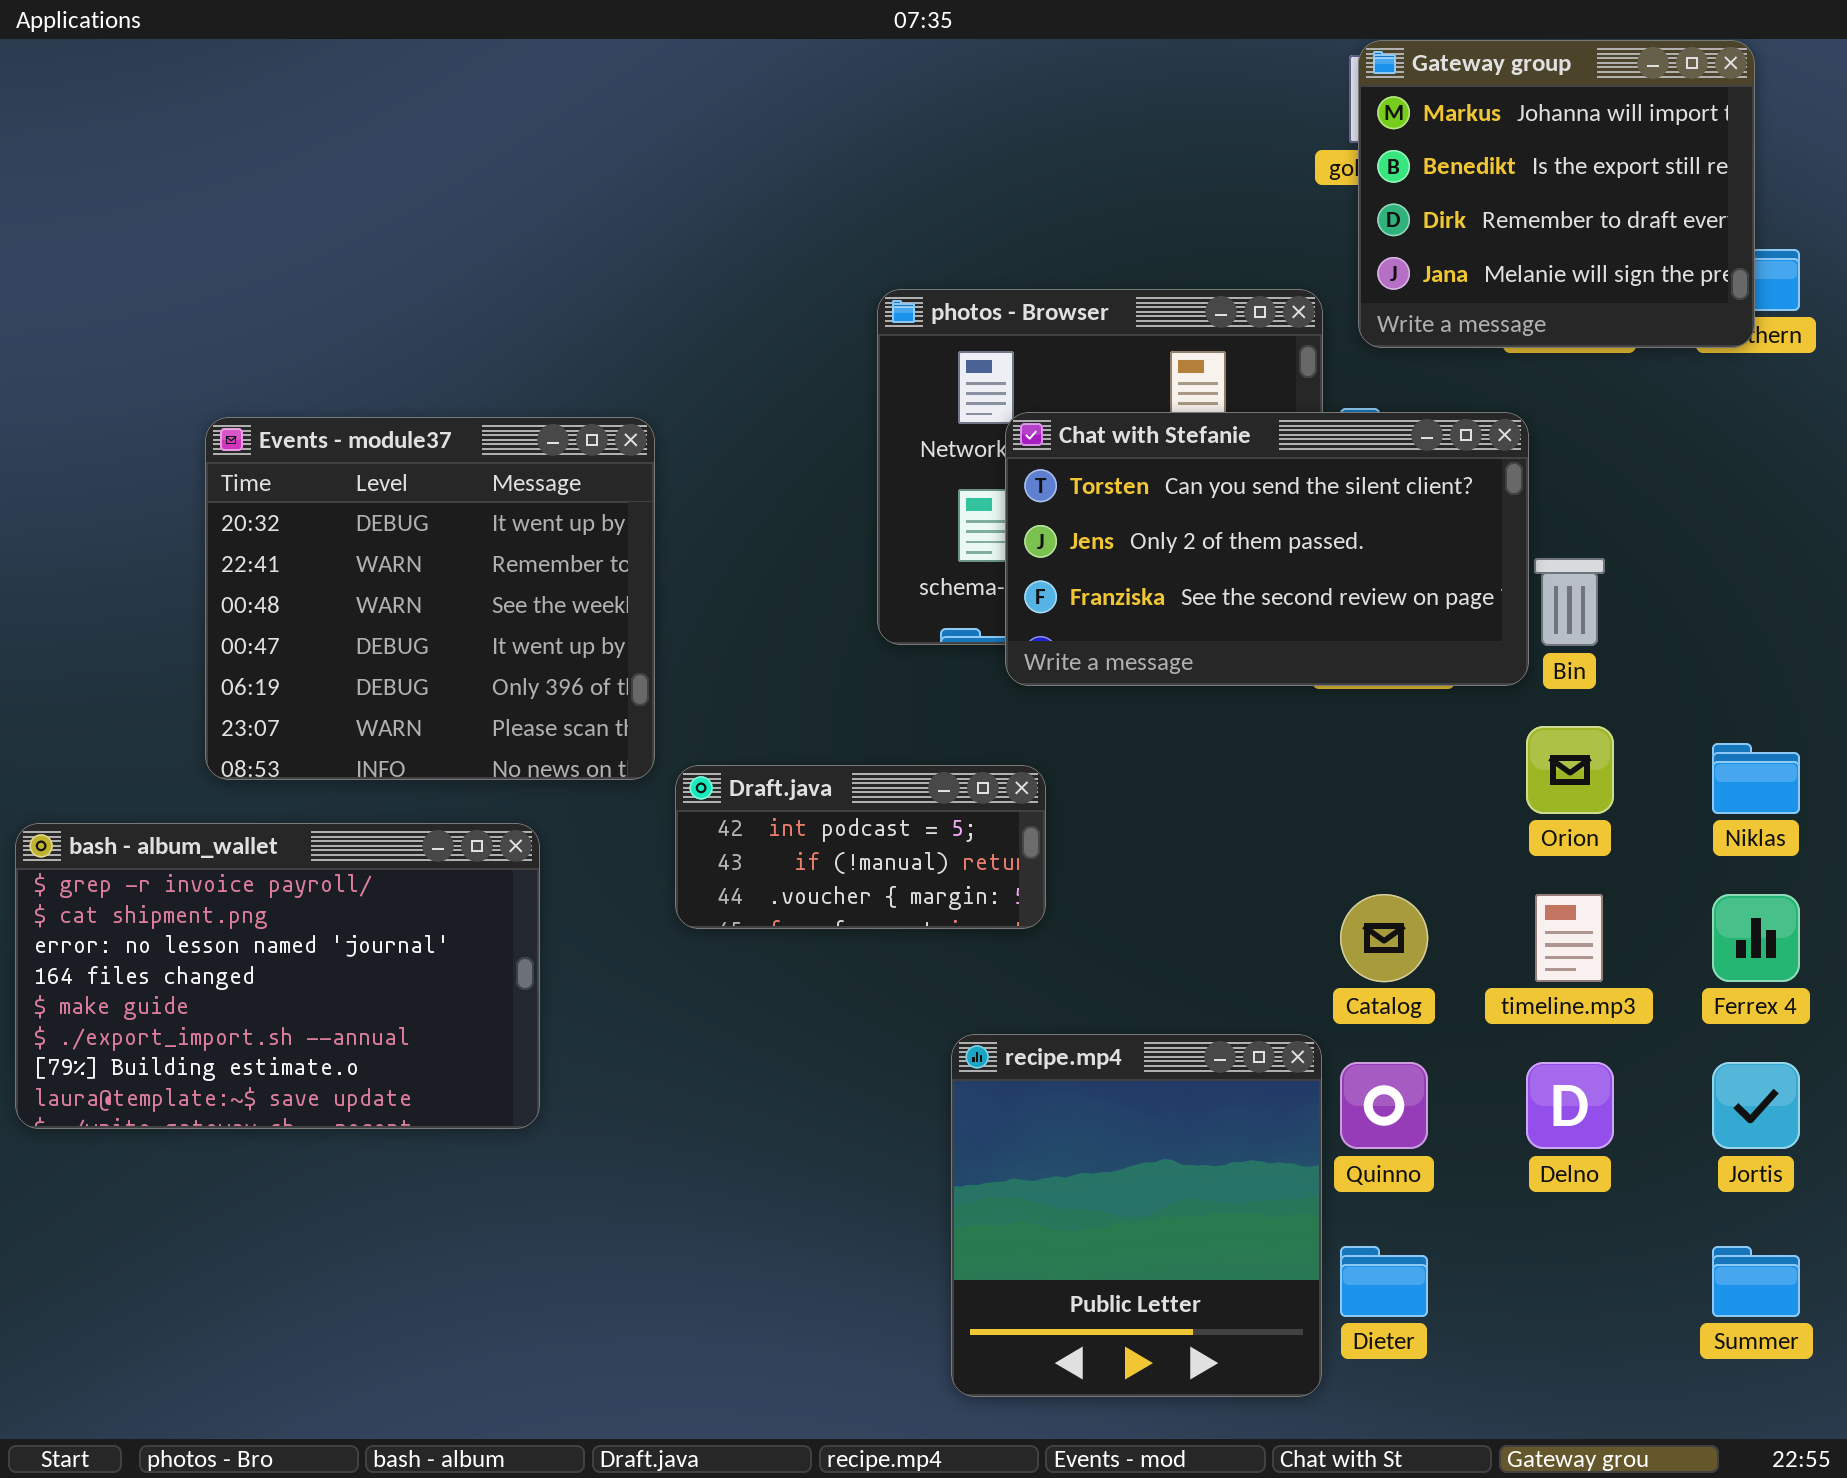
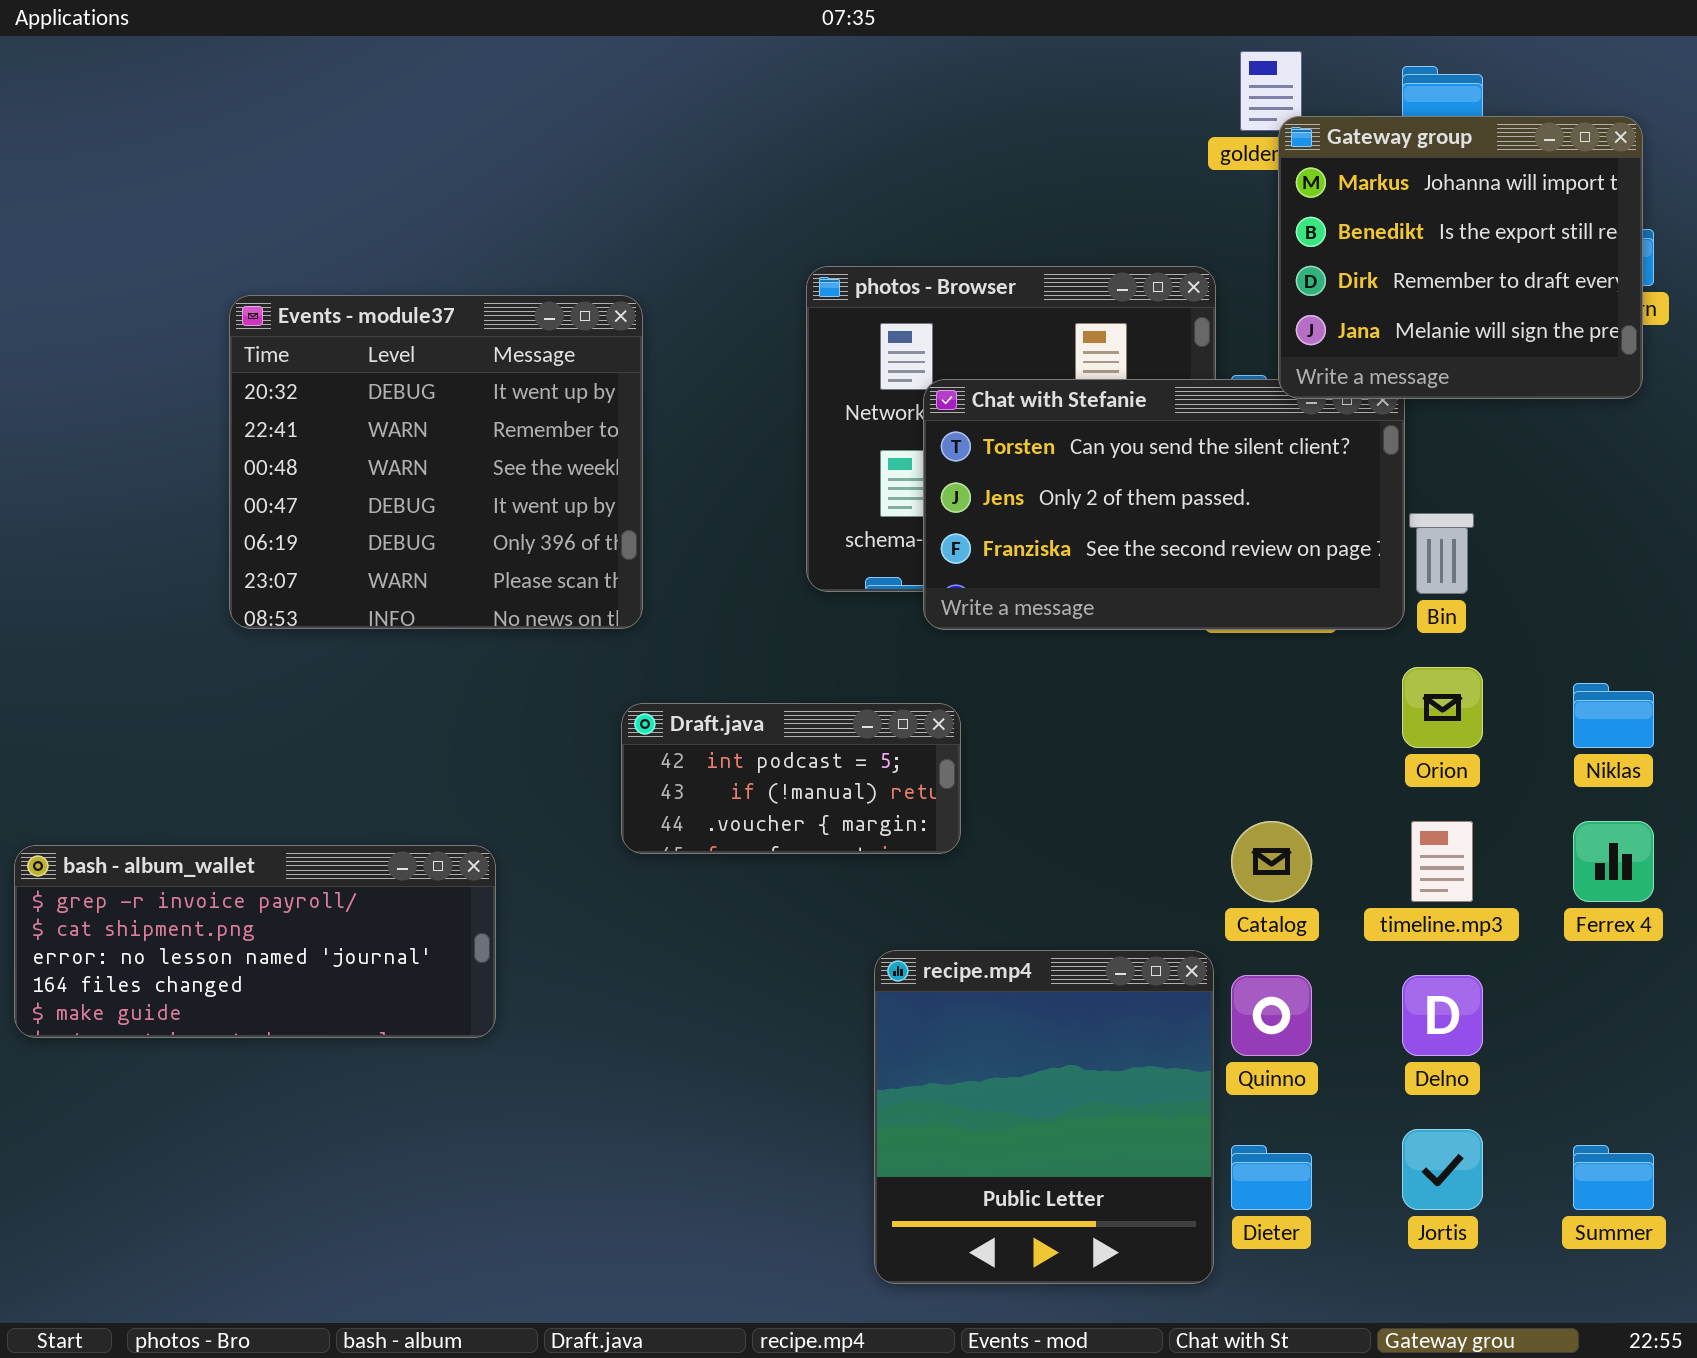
Gateway group: [1358,40,1755,348] -> [1278,116,1643,399], moved
Events - module37: [205,417,655,780] -> [229,295,643,629], moved
bash - album_wallet: [15,823,540,1129] -> [14,845,496,1038], resized
Jortis: [1712,1062,1800,1149] -> [1402,1129,1483,1210], moved

